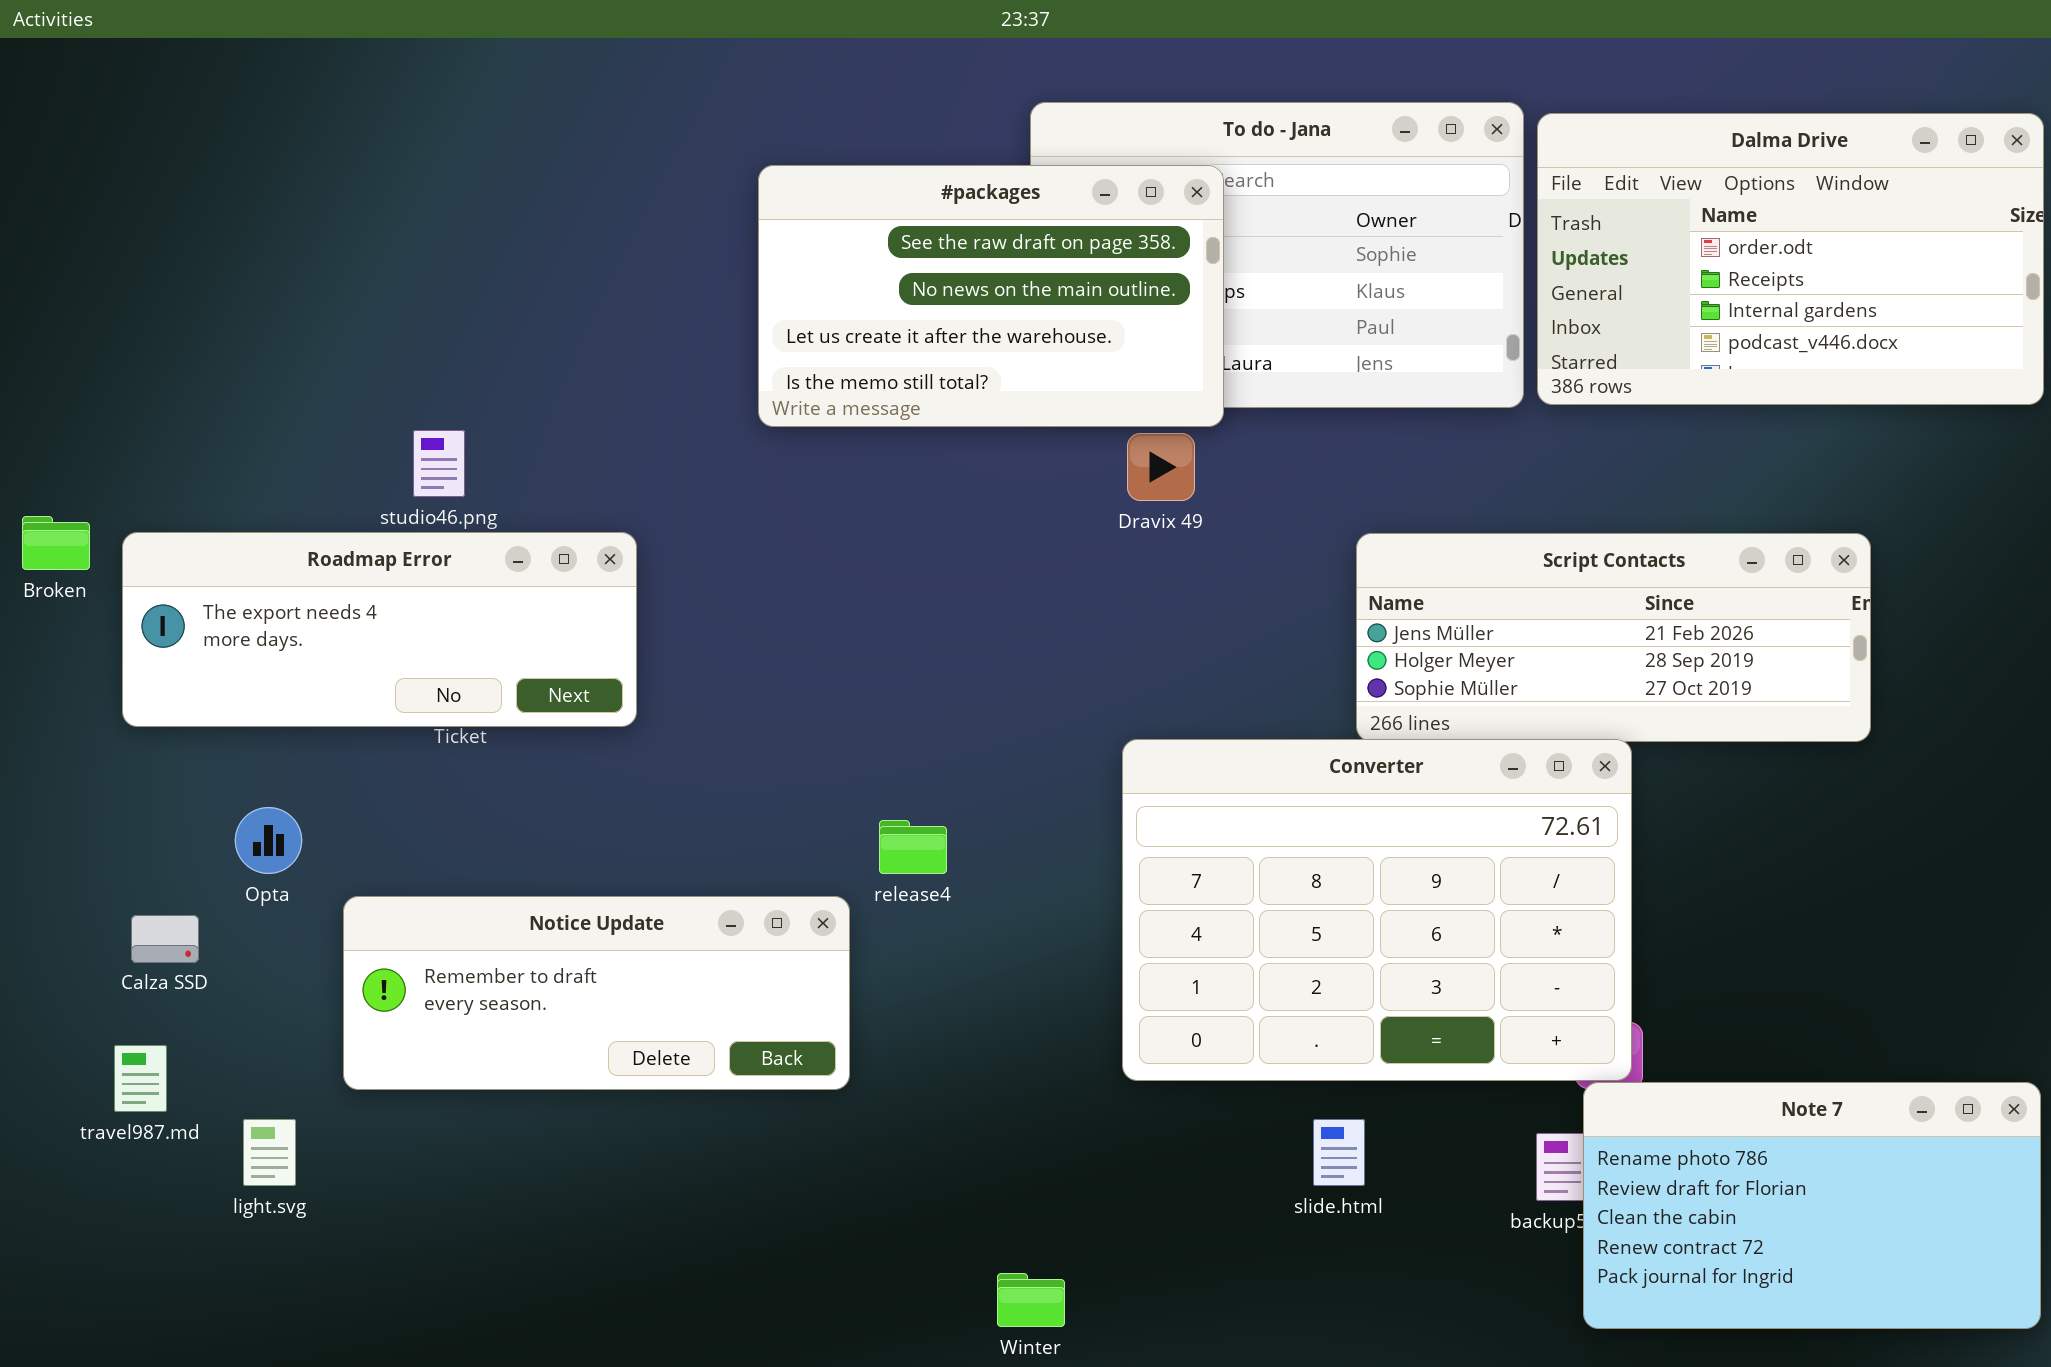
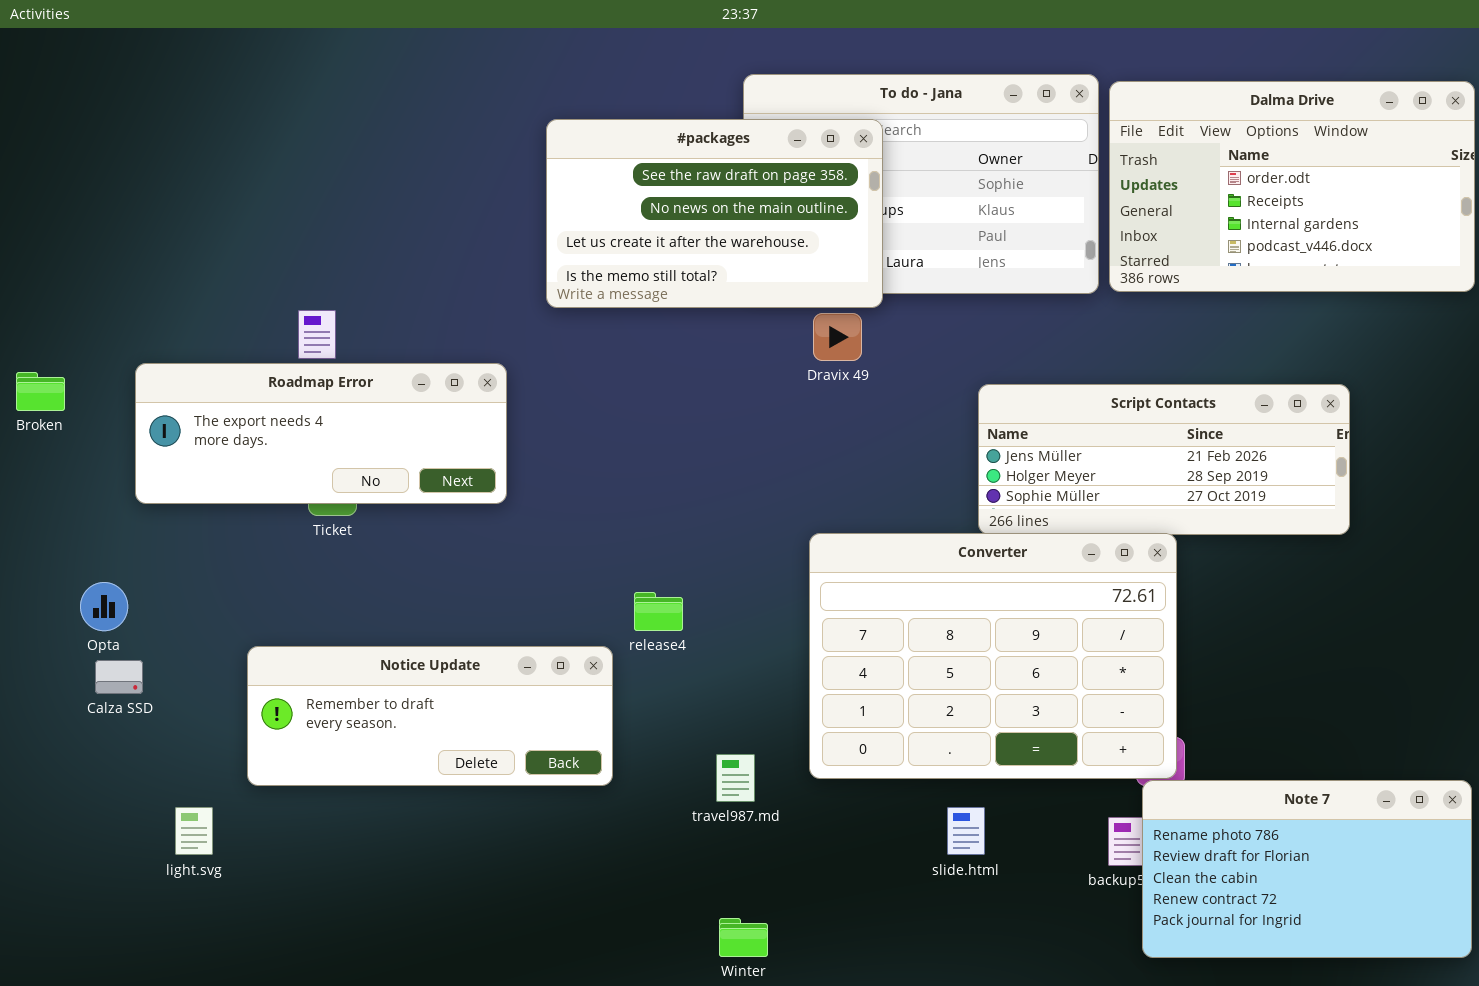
Roadmap Error: [122,532,637,727] -> [135,363,507,504], moved
Opta: [235,807,302,874] -> [80,582,128,631], moved
travel987.md: [114,1045,167,1112] -> [716,754,755,802], moved

